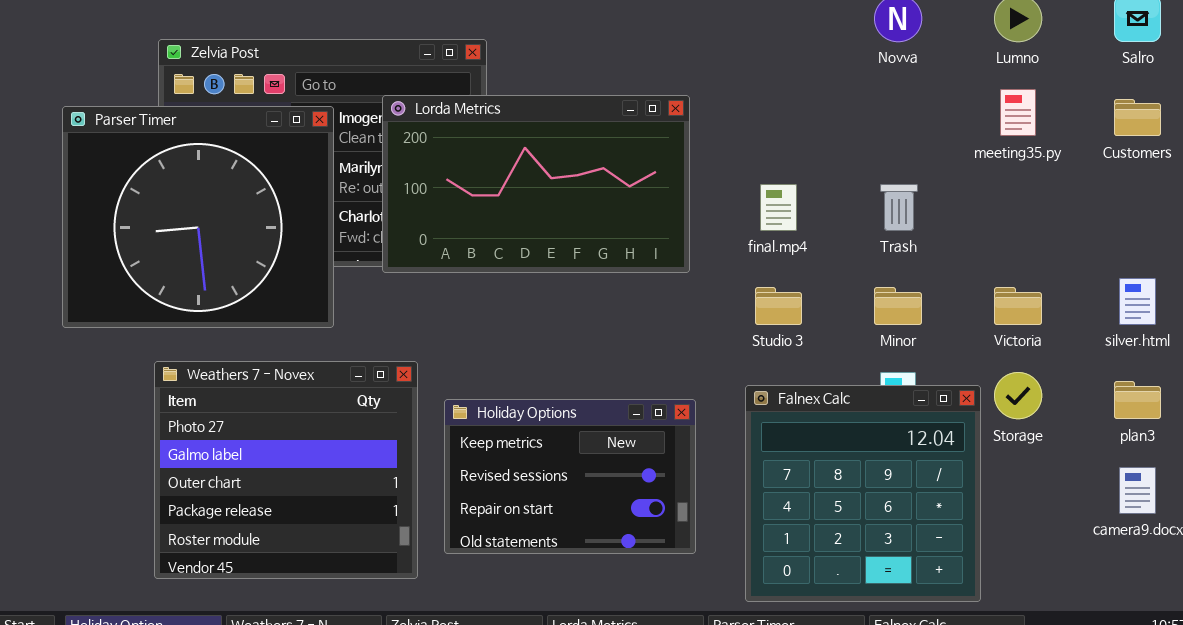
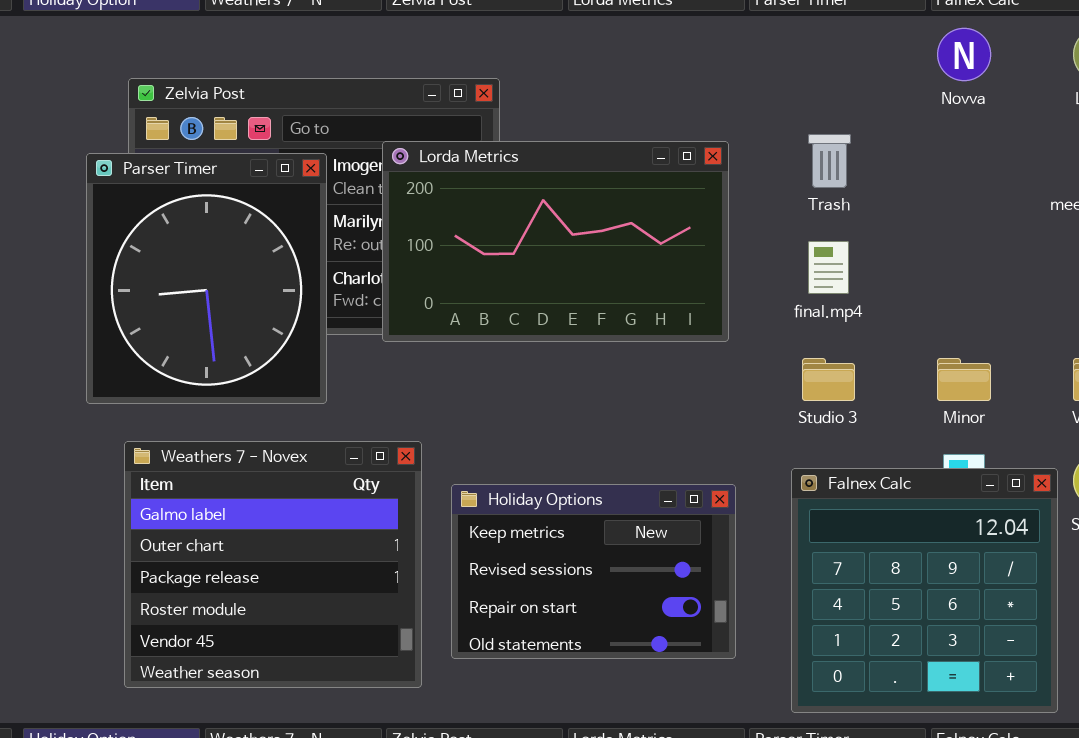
Parser Timer: [62,106,334,328] -> [86,153,327,404], resized
Trash: [880,184,918,231] -> [808,134,851,188], moved
Weathers 7 - Novex: [154,361,418,579] -> [124,441,422,688], scrolled down 1 row

